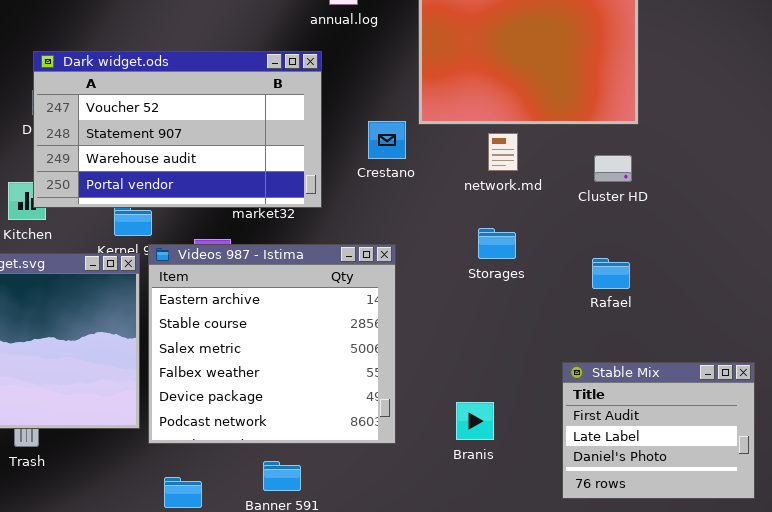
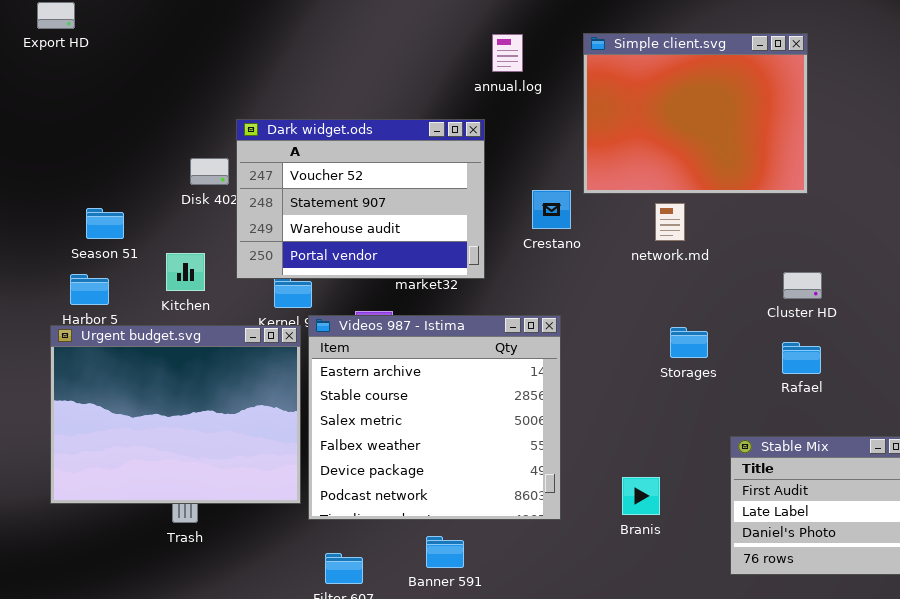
Dark widget.ods: [33,51,322,208] -> [236,119,485,279], resized
Cluster HD: [594,155,632,182] -> [783,272,822,299], moved
Storages: [478,228,516,259] -> [670,327,708,358], moved
Rafael: [592,258,630,289] -> [782,342,821,374], moved

